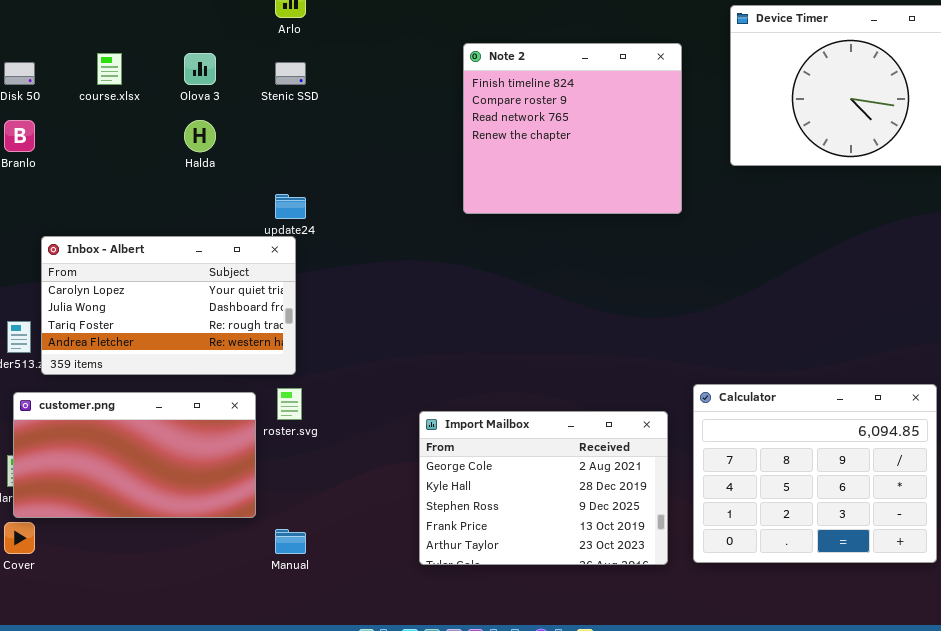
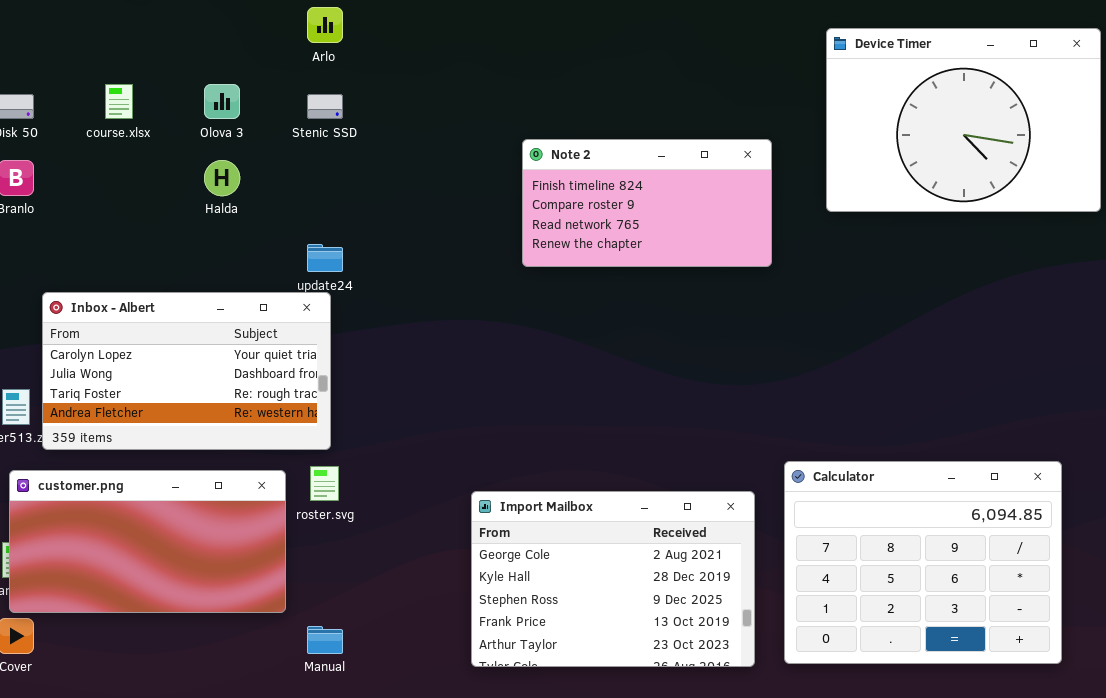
Note 2: [463,43,682,214] -> [522,139,772,267], resized

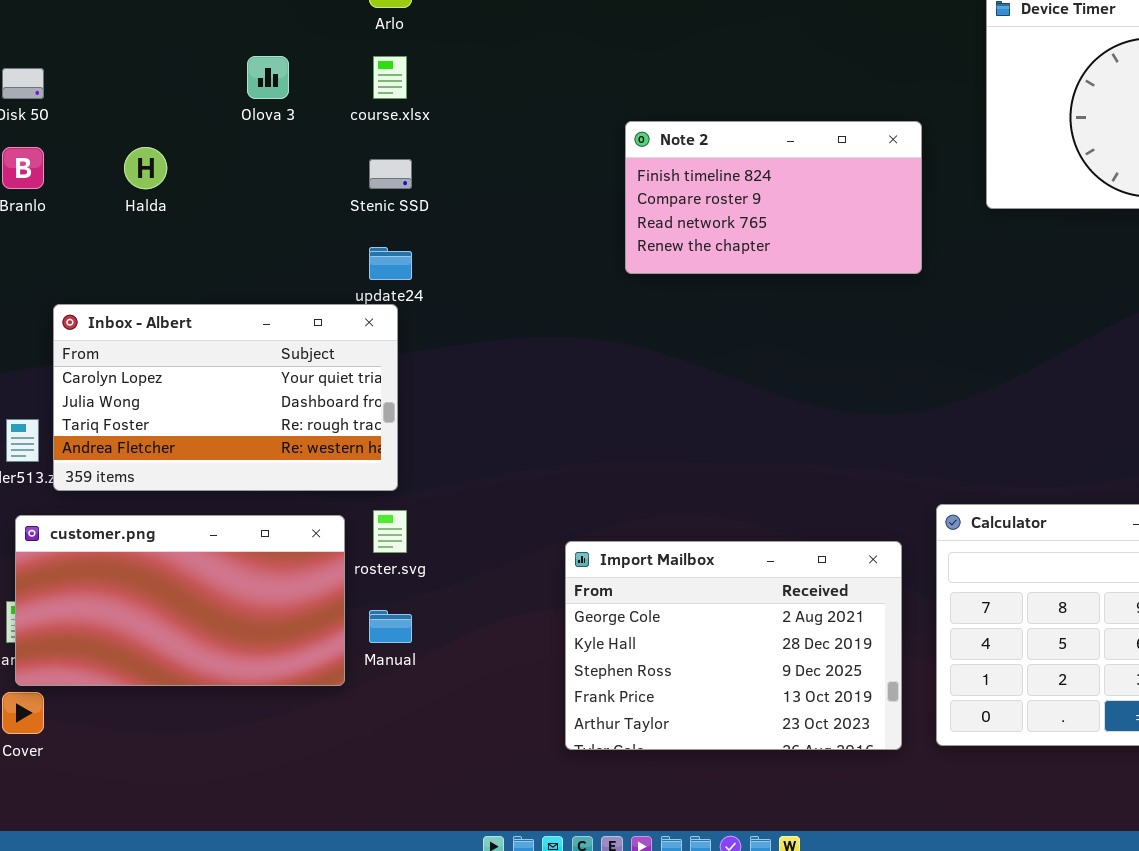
course.xlsx: [105,84,133,119] -> [373,56,407,99], moved
Stenic SSD: [307,94,343,119] -> [369,159,412,189], moved
Halda: [204,160,240,196] -> [124,147,167,189], moved
Manual: [307,626,343,654] -> [369,610,412,643], moved

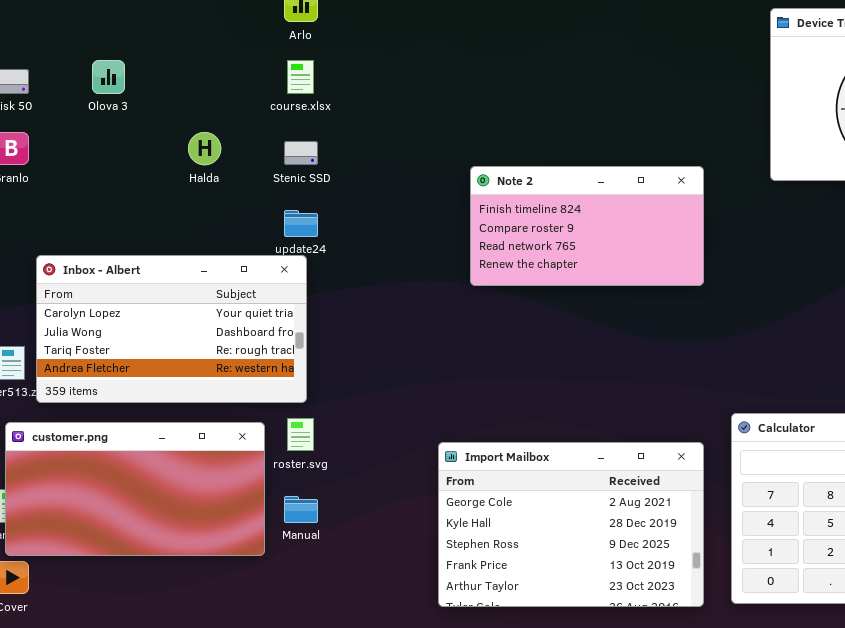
Olova 3: [247,56,289,99] -> [92,60,125,94], moved
Note 2: [625,121,922,274] -> [470,166,704,286], moved
Halda: [124,147,167,189] -> [188,132,221,165], moved

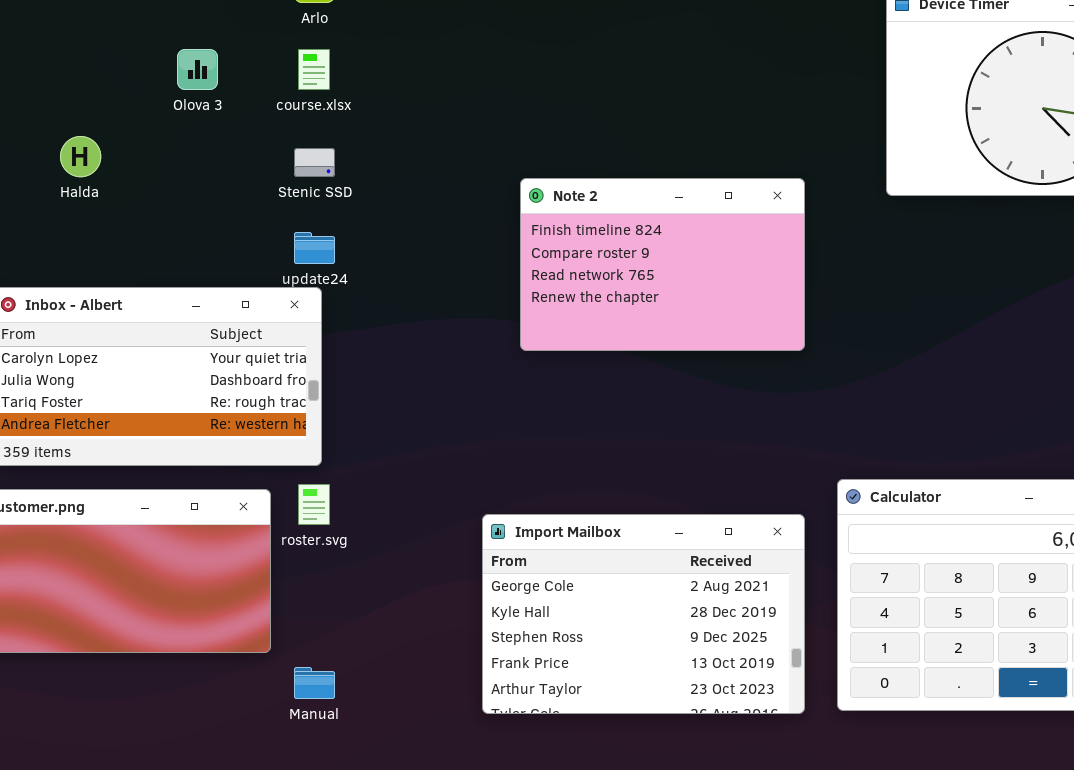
Olova 3: [92,60,125,94] -> [177,49,218,90], moved
Halda: [188,132,221,165] -> [60,136,101,177], moved
Note 2: [470,166,704,286] -> [520,178,805,351], resized
Manual: [284,496,318,523] -> [294,667,335,699], moved

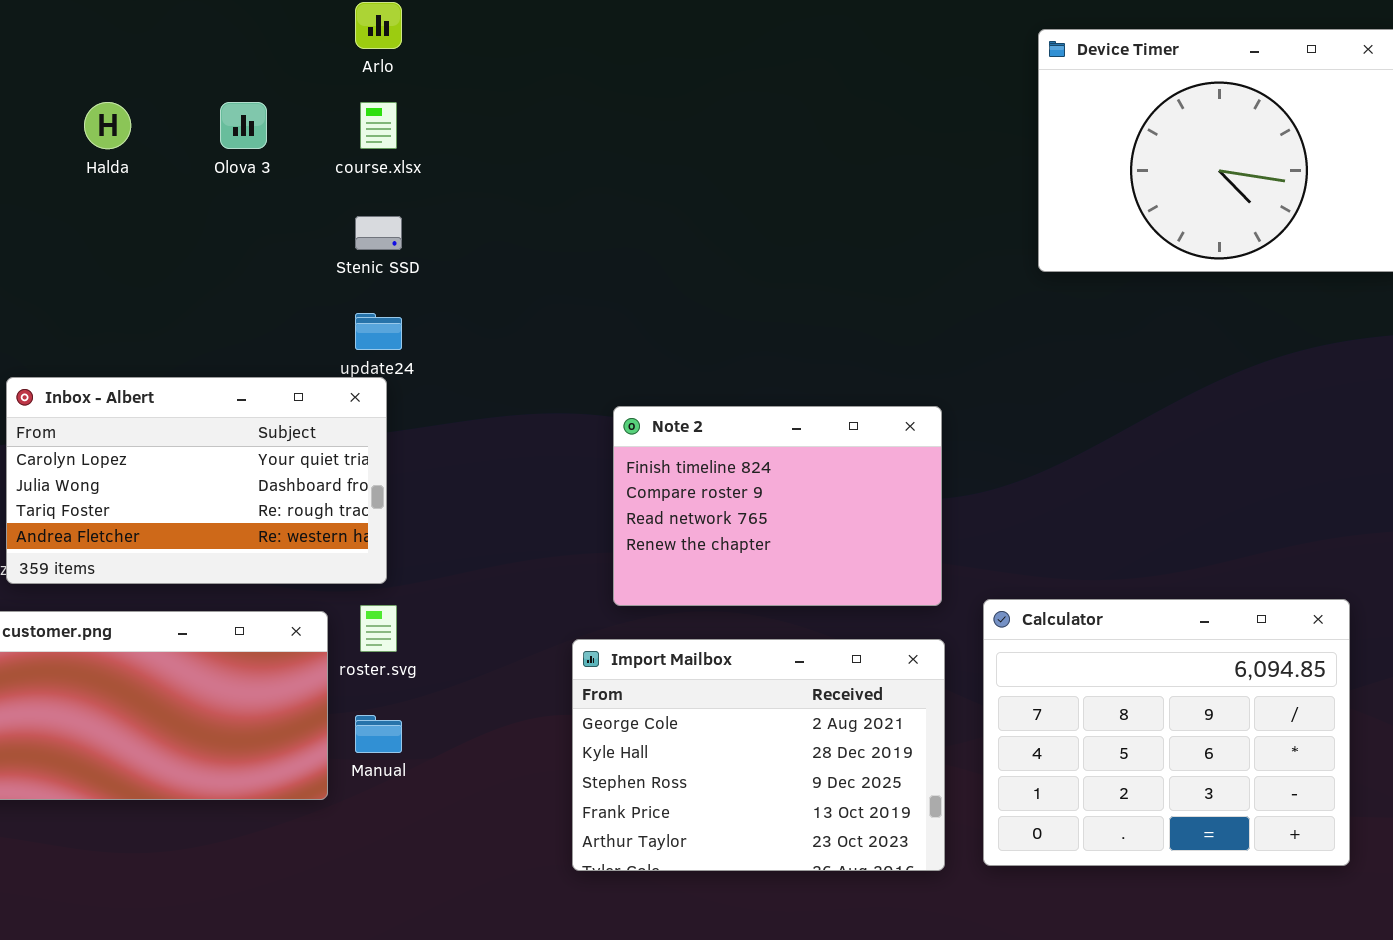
Halda: [60,136,101,177] -> [84,102,131,149], moved
Note 2: [520,178,805,351] -> [613,406,942,606], moved
Manual: [294,667,335,699] -> [355,715,402,753], moved

